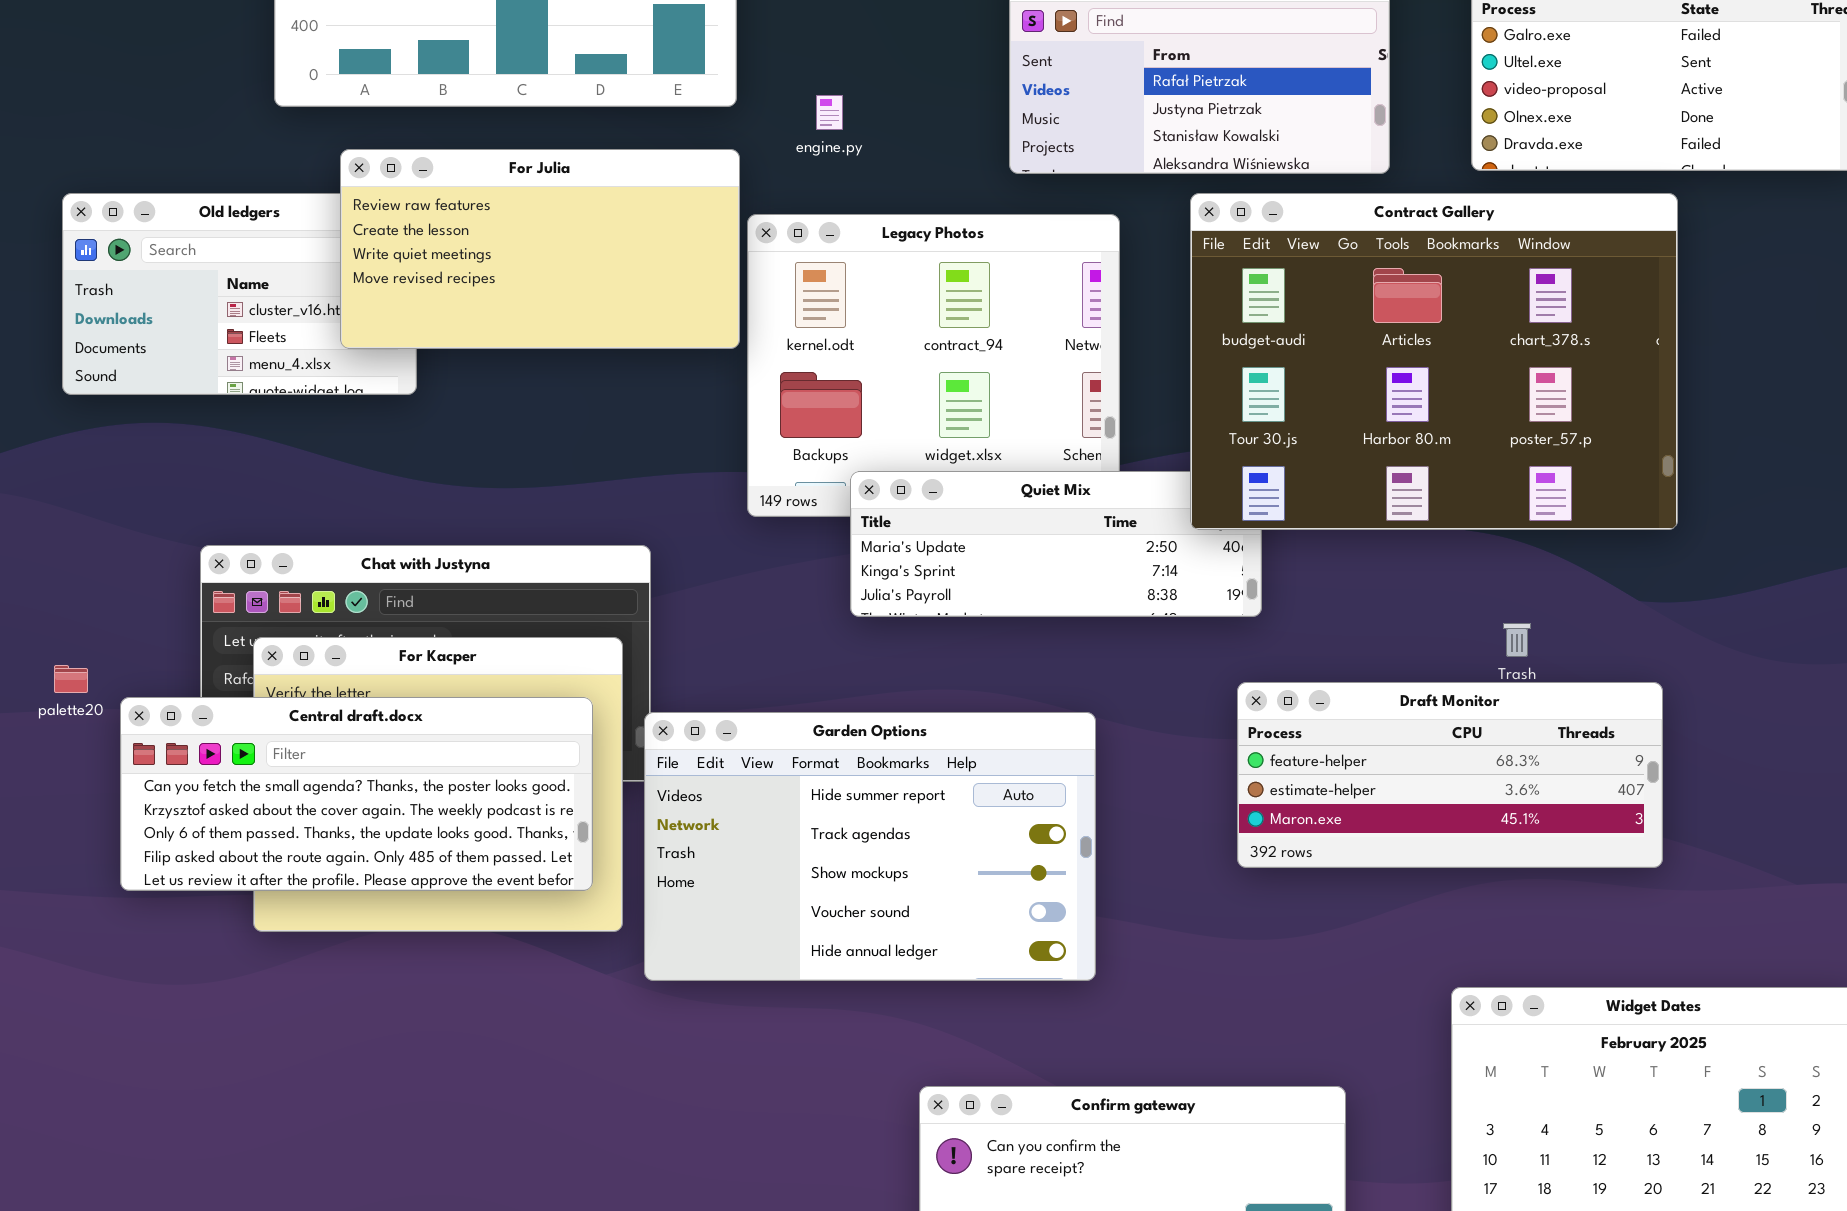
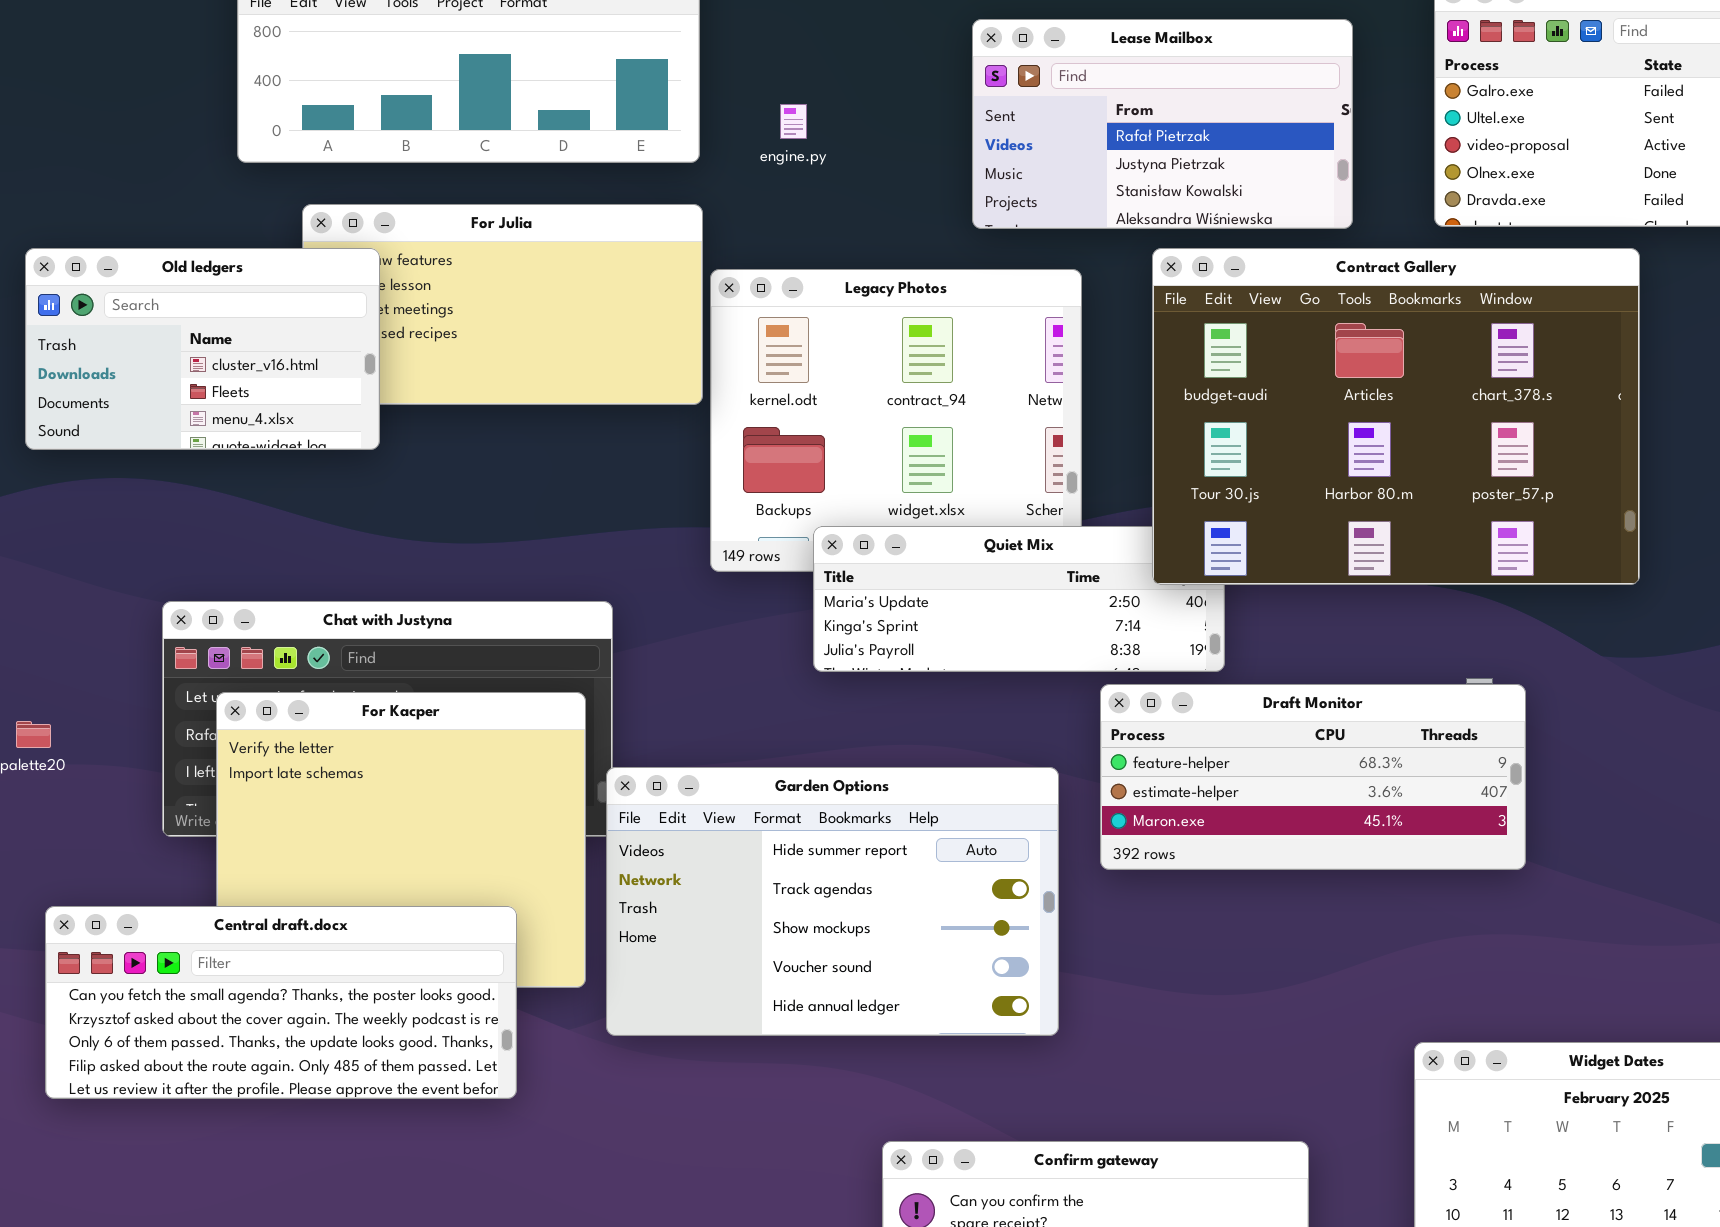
engine.py: [816,95,843,130] -> [780,104,807,139], moved
Old ledgers: [62,193,417,395] -> [25,248,380,450], raised
Draft Monitor: [1237,682,1663,868] -> [1100,684,1526,870], moved
Central draft.docx: [120,697,593,891] -> [45,906,517,1099], moved

